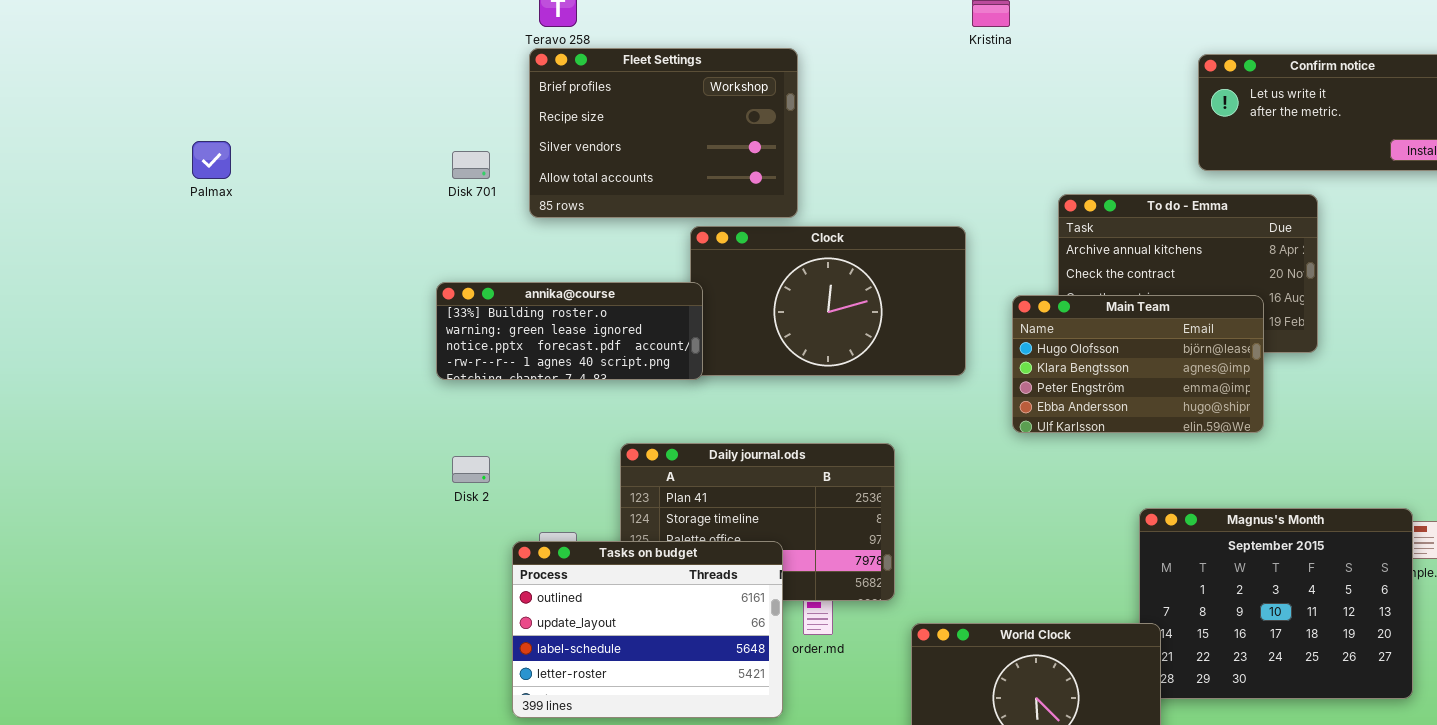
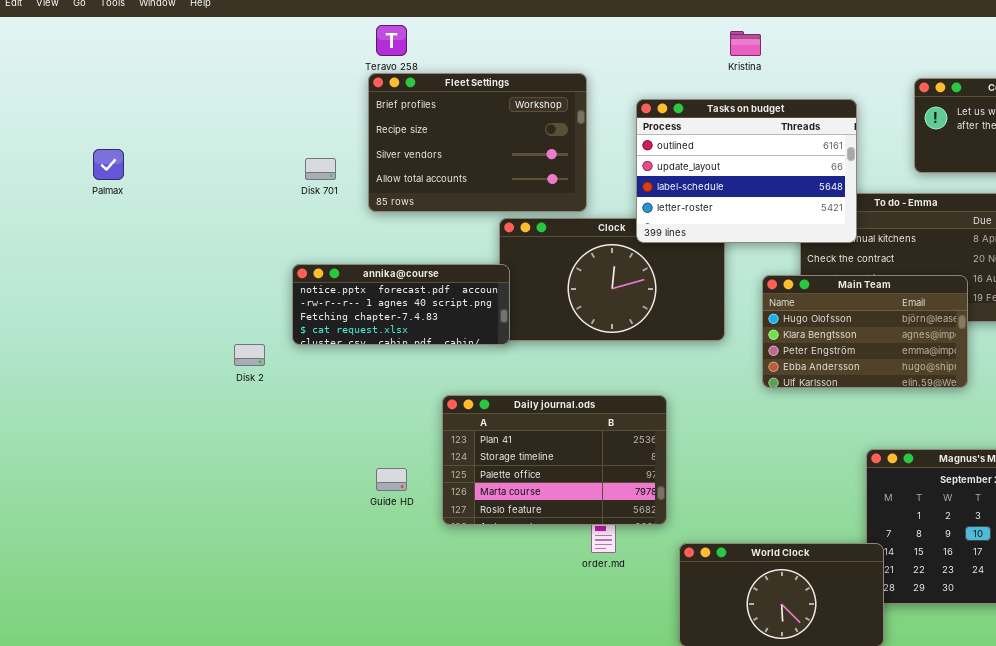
annika@course: [436,282,703,380] -> [292,264,510,345], scrolled down 2 rows
Disk 2: [452,456,490,483] -> [234,344,265,366], moved
Tasks on budget: [512,541,783,718] -> [636,99,857,243], moved

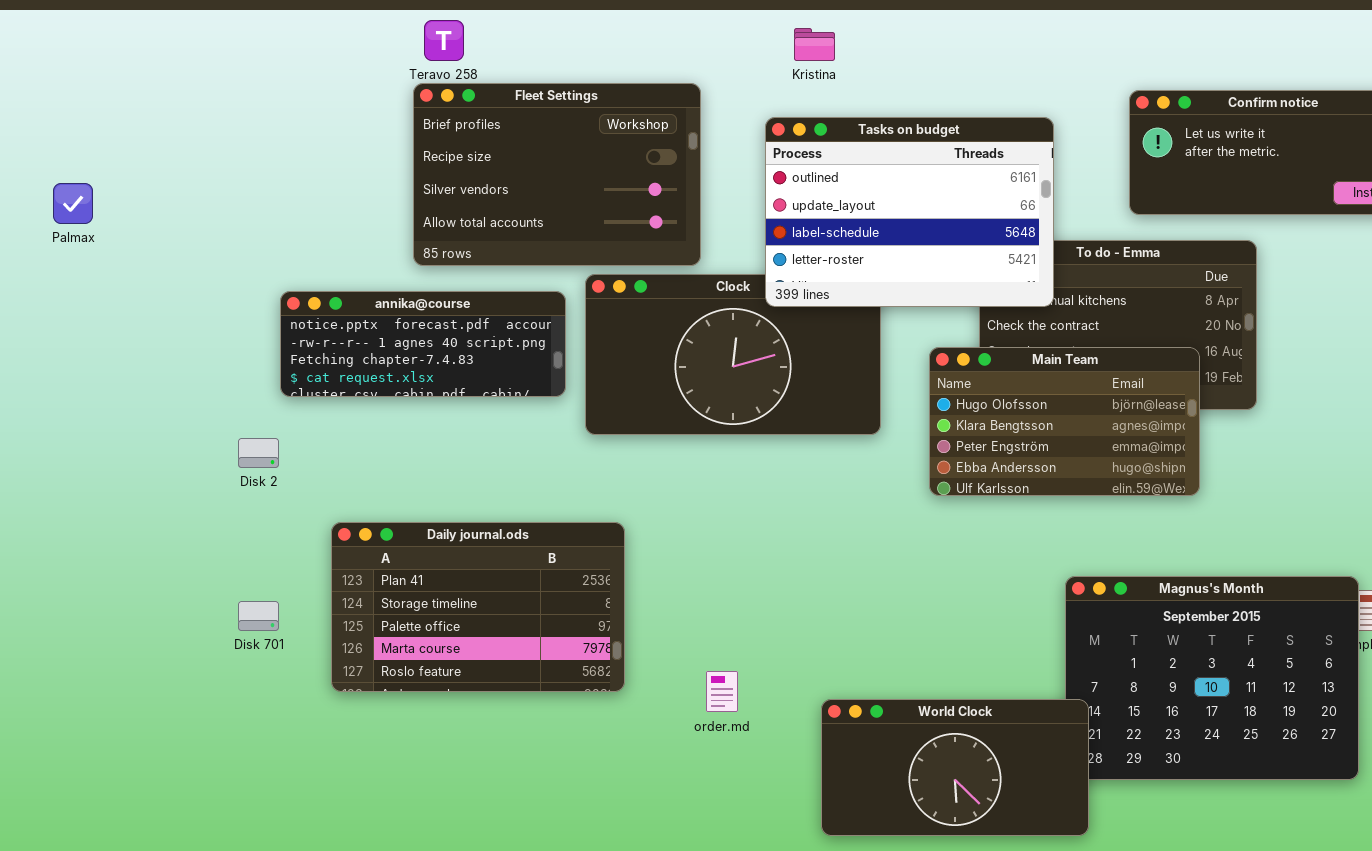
Kristina: [730,31,761,56] -> [794,28,835,61], moved
Disk 701: [305,158,336,180] -> [238,601,279,631], moved
annika@course: [292,264,510,345] -> [280,291,566,397], moved
Daily journal.ods: [442,395,667,525] -> [331,522,625,692], moved

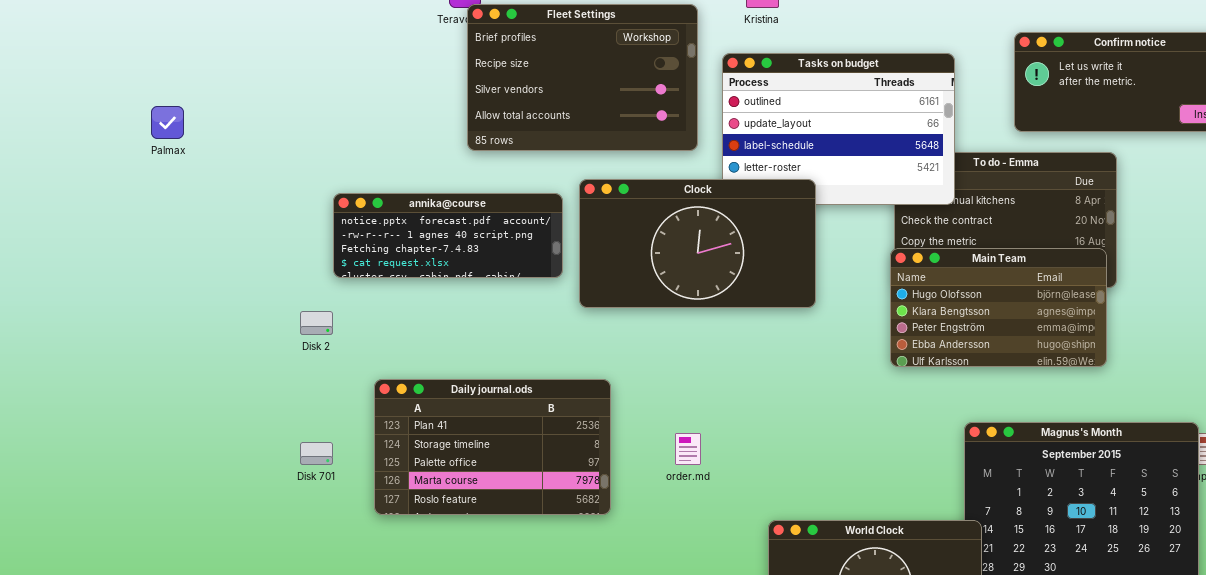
Fleet Settings: [413,83,701,266] -> [467,4,698,151], moved
Clock: [585,274,881,435] -> [579,179,816,308], raised
Main Team: [929,347,1200,496] -> [890,248,1107,367], moved
order.md: [706,671,738,712] -> [675,433,701,465], moved

